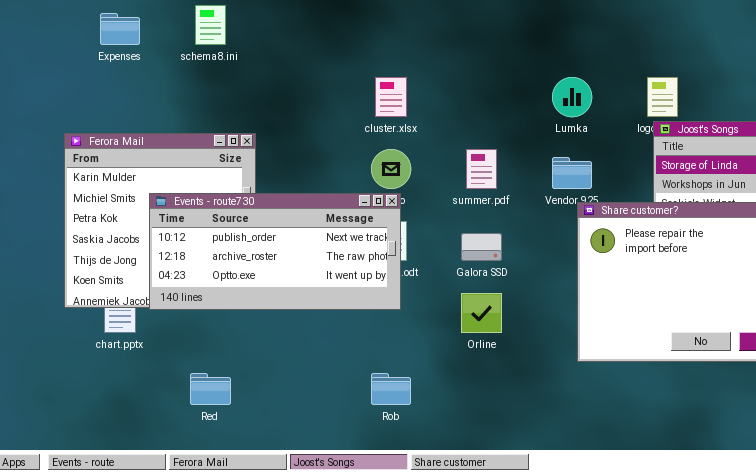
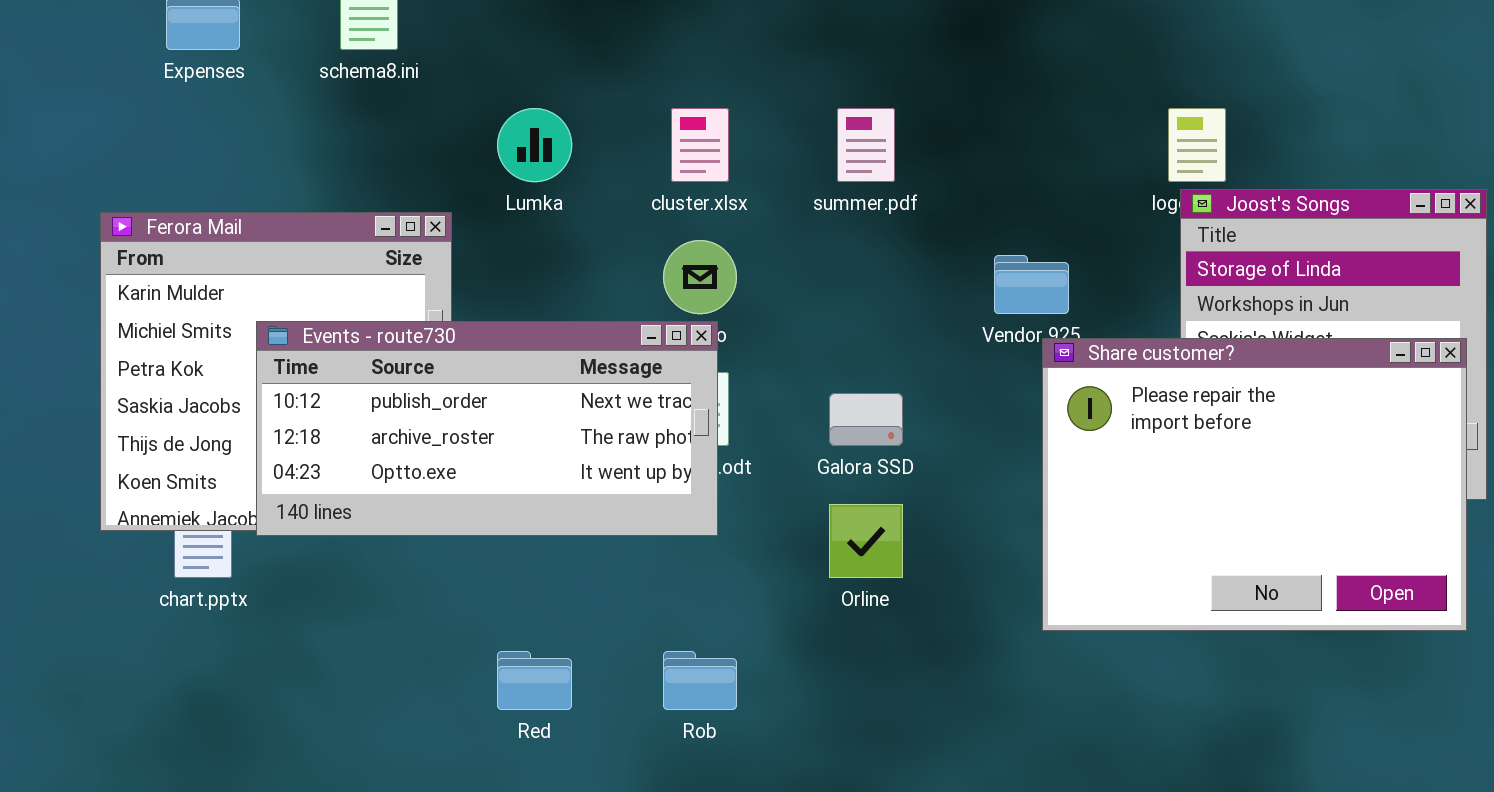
Lumka: [552,77,592,117] -> [497,108,572,182], moved
summer.pdf: [466,149,497,189] -> [837,108,895,182], moved
Red: [190,373,231,405] -> [497,651,572,710], moved

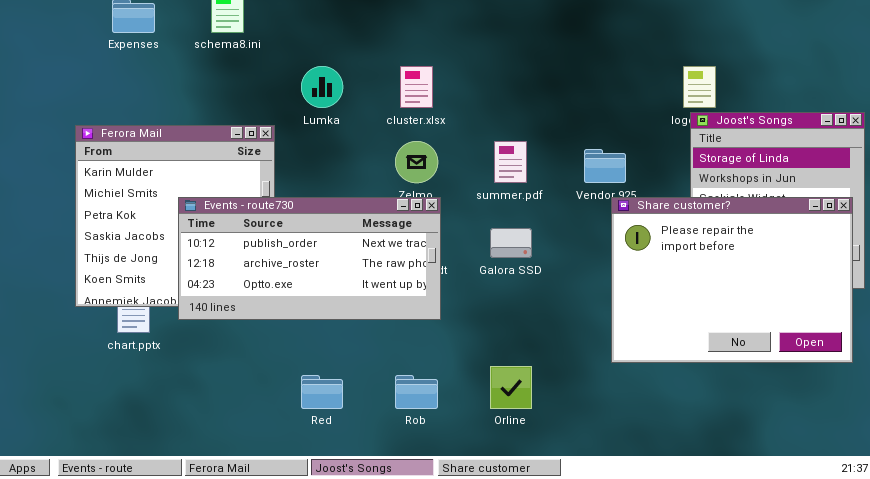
summer.pdf: [837,108,895,182] -> [494,141,527,183], moved
Events - route730: [256,321,718,536] -> [178,197,441,320], moved
Orline: [829,504,903,578] -> [490,366,532,409], moved

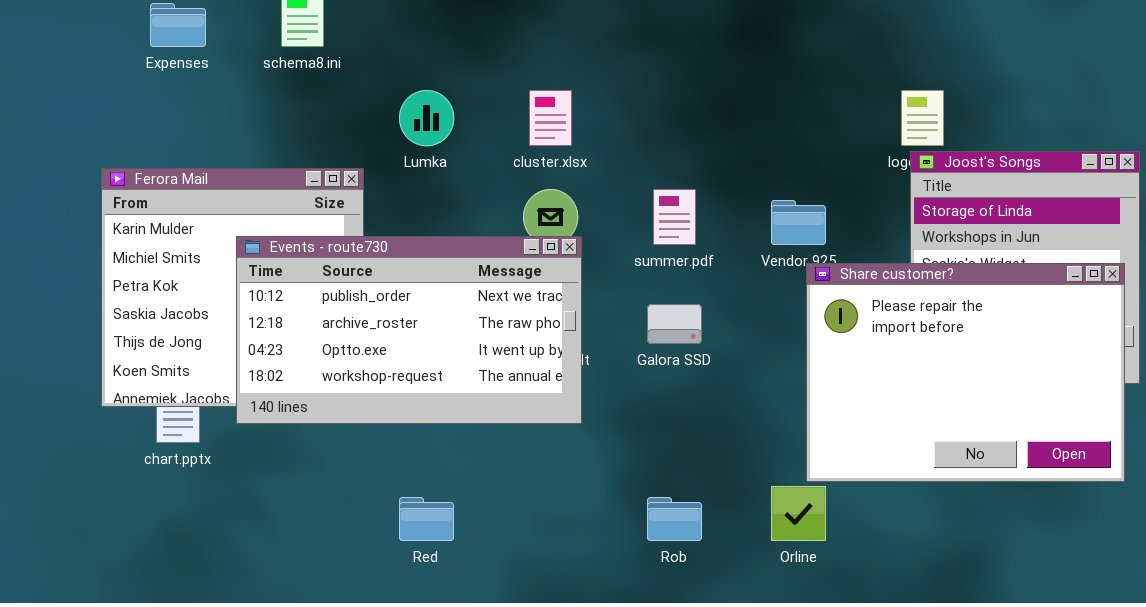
Events - route730: [178,197,441,320] -> [236,236,582,424], resized
Orline: [490,366,532,409] -> [771,486,826,541], moved
Rob: [395,375,438,409] -> [647,497,702,541], moved

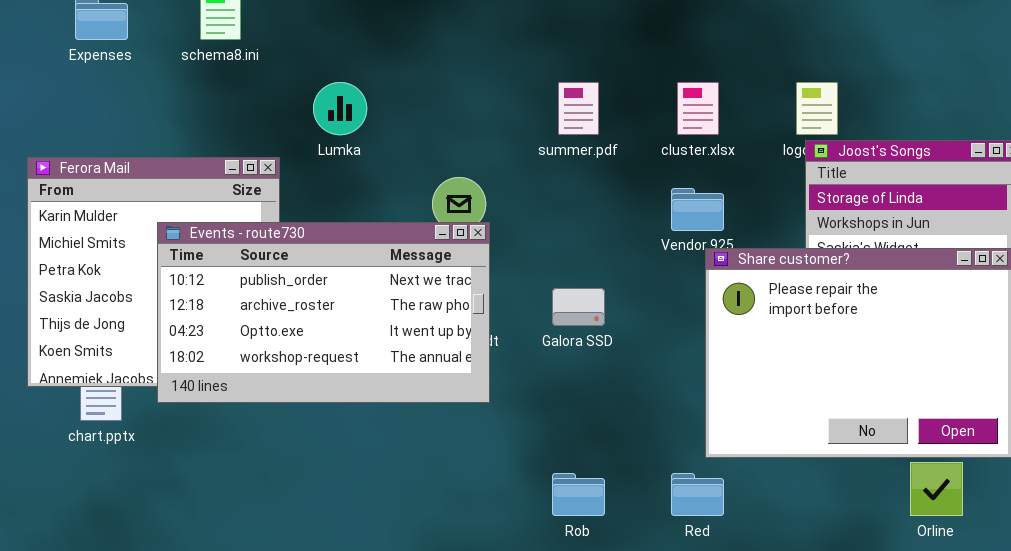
cluster.xlsx: [529,90,572,146] -> [677,82,719,135], moved
summer.pdf: [653,189,696,245] -> [558,82,599,135], moved
Orline: [771,486,826,541] -> [910,462,963,516], moved
Red: [399,497,454,541] -> [671,473,724,516], moved

